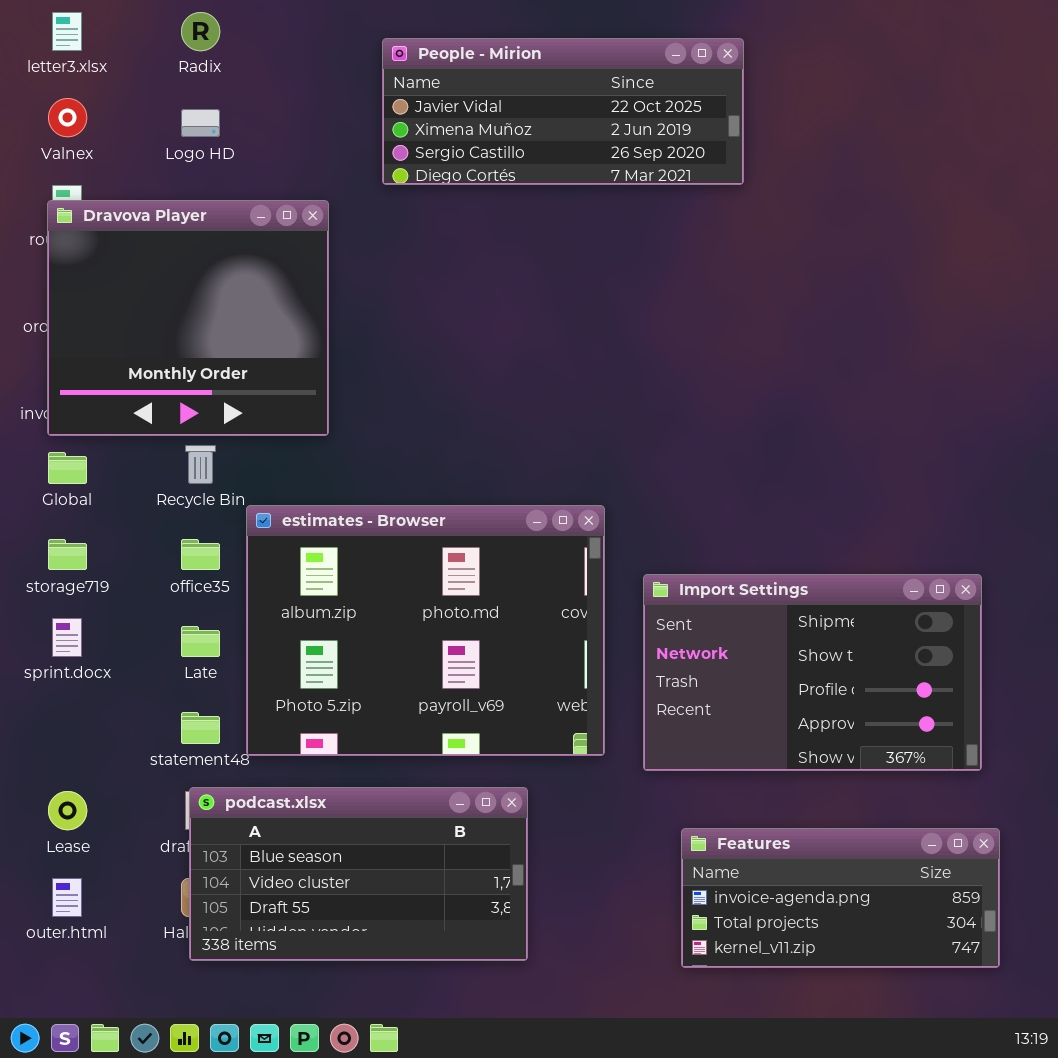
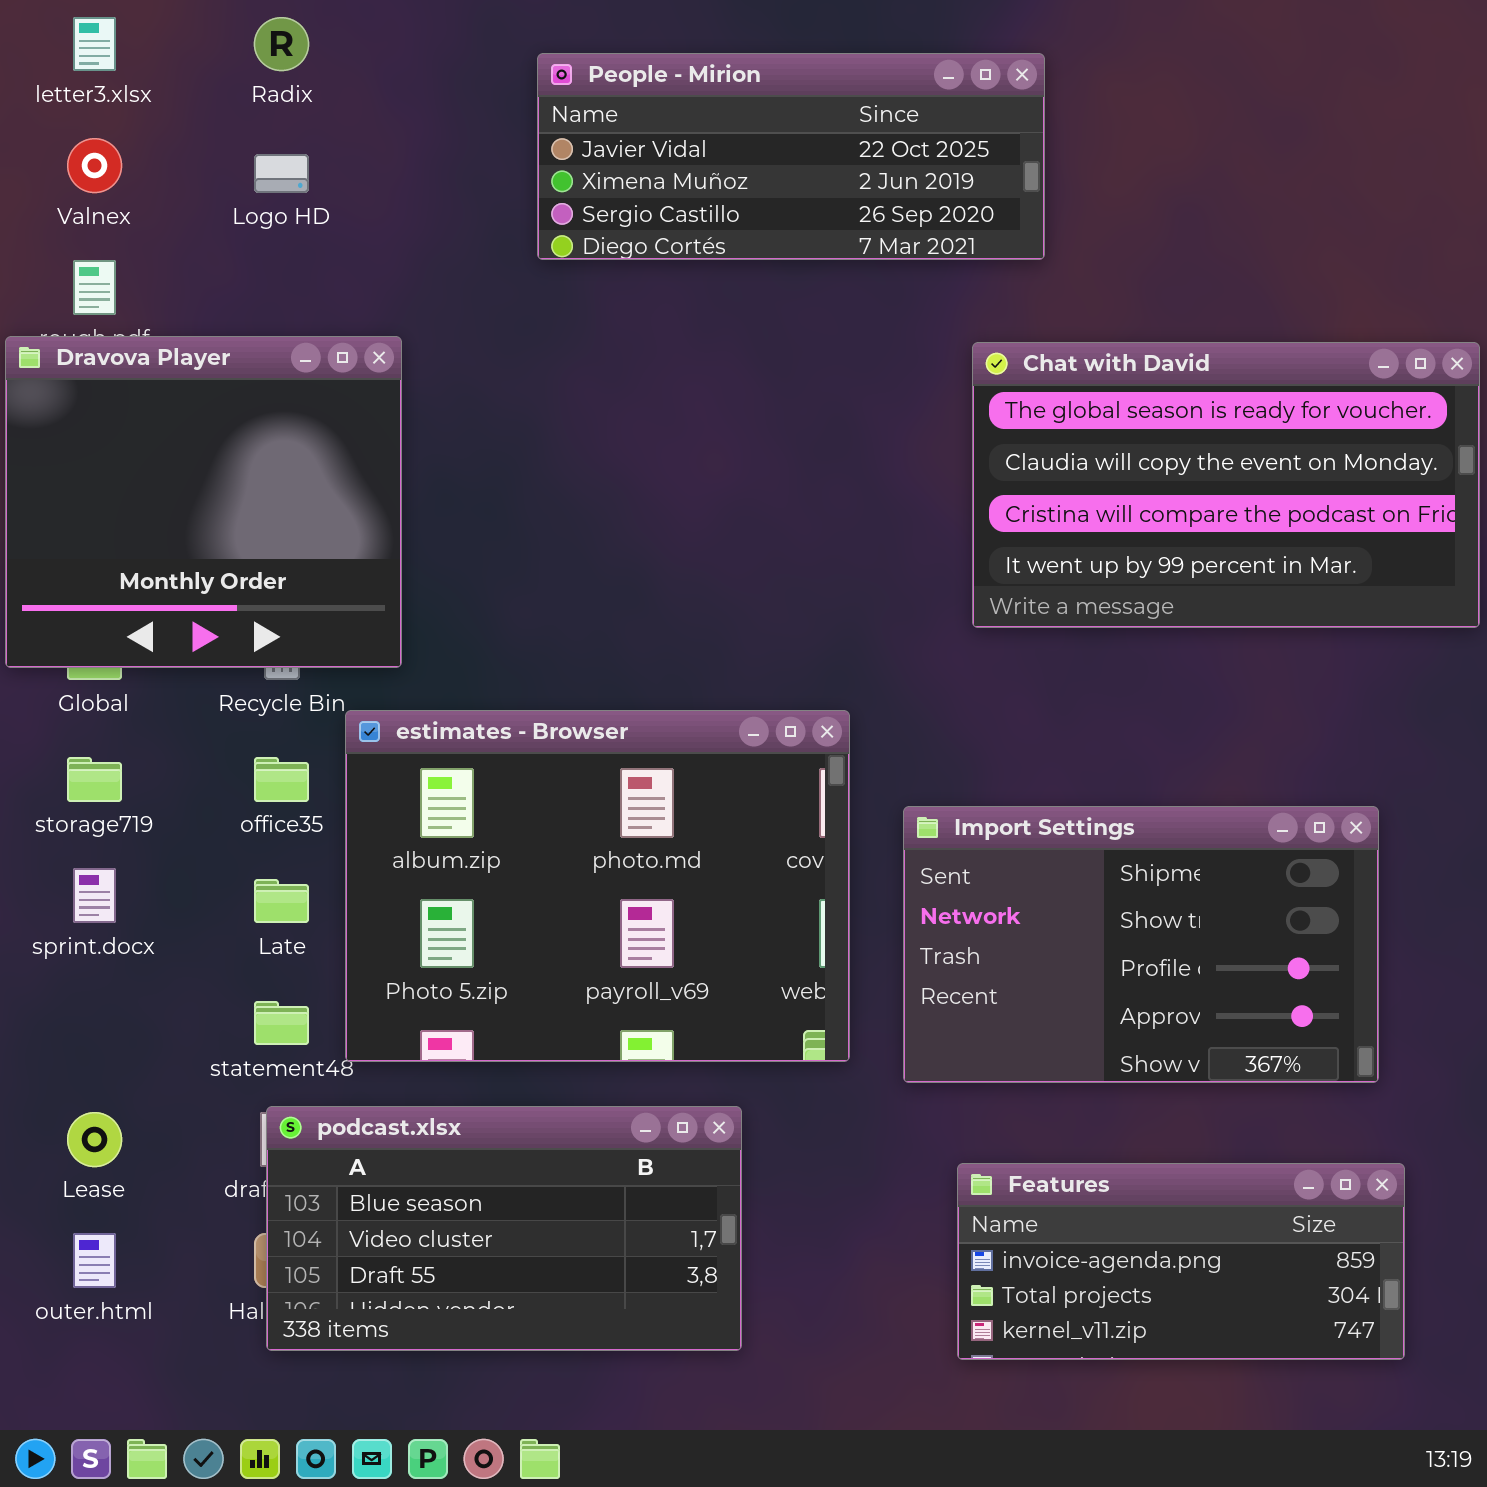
Dravova Player: [47,200,329,436] -> [5,336,402,668], moved
Chat with David: none -> [972,342,1480,628], opened

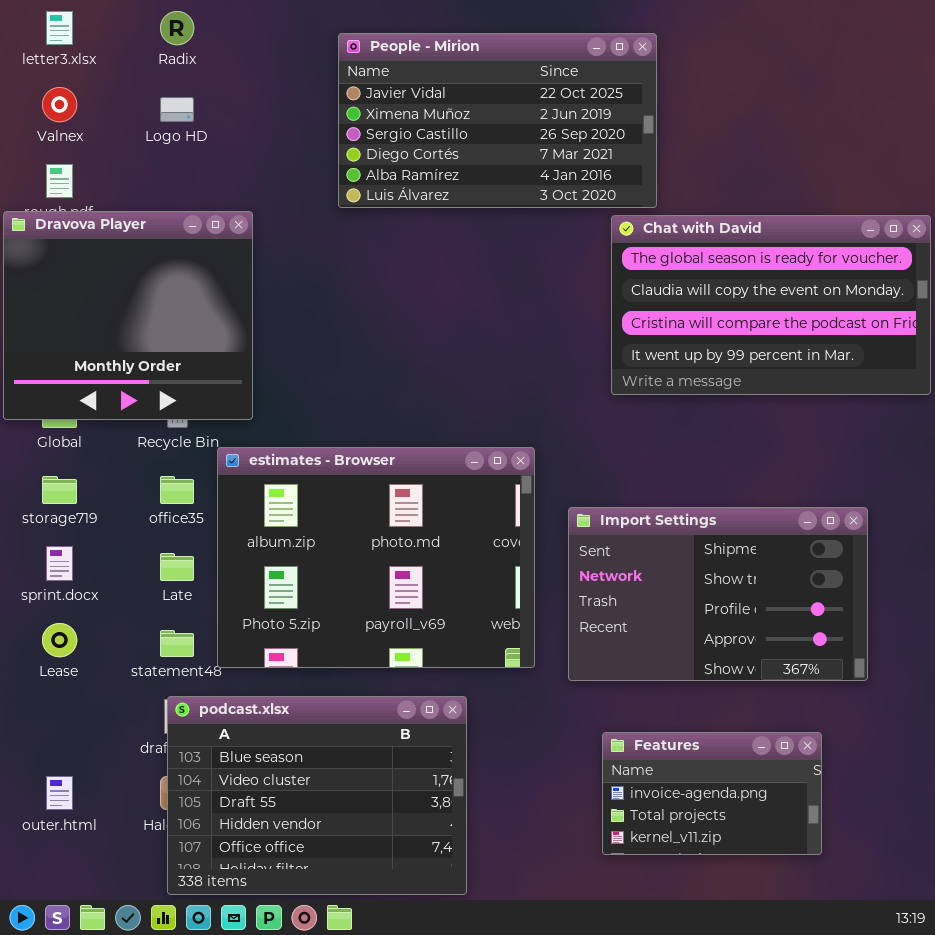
People - Mirion: [537,53,1045,260] -> [338,33,657,208], resized
podcast.xlsx: [266,1106,742,1351] -> [167,696,467,895], resized
Lease: [67,1112,122,1167] -> [42,623,77,657], moved
Features: [957,1163,1405,1360] -> [602,732,822,855], resized

